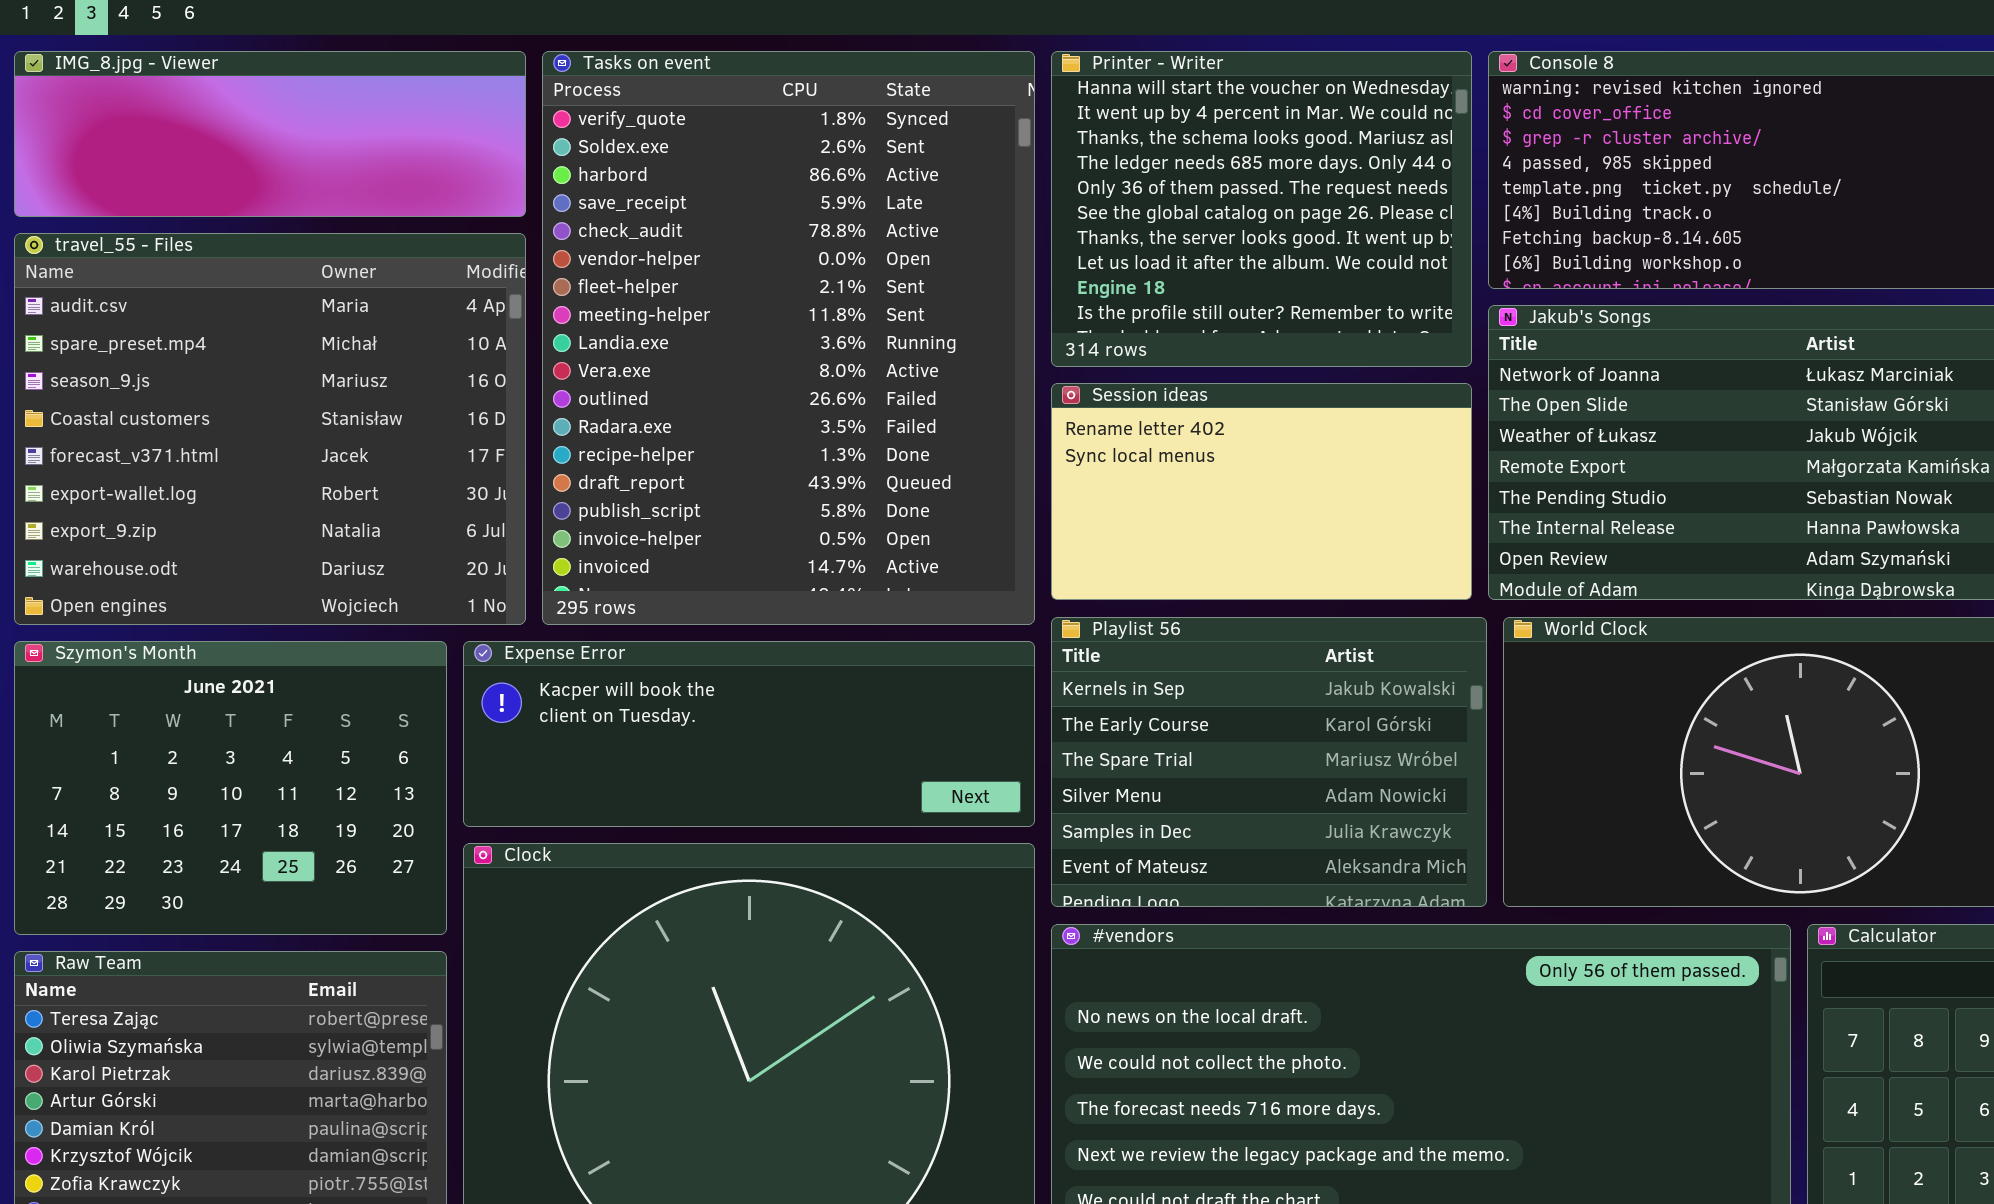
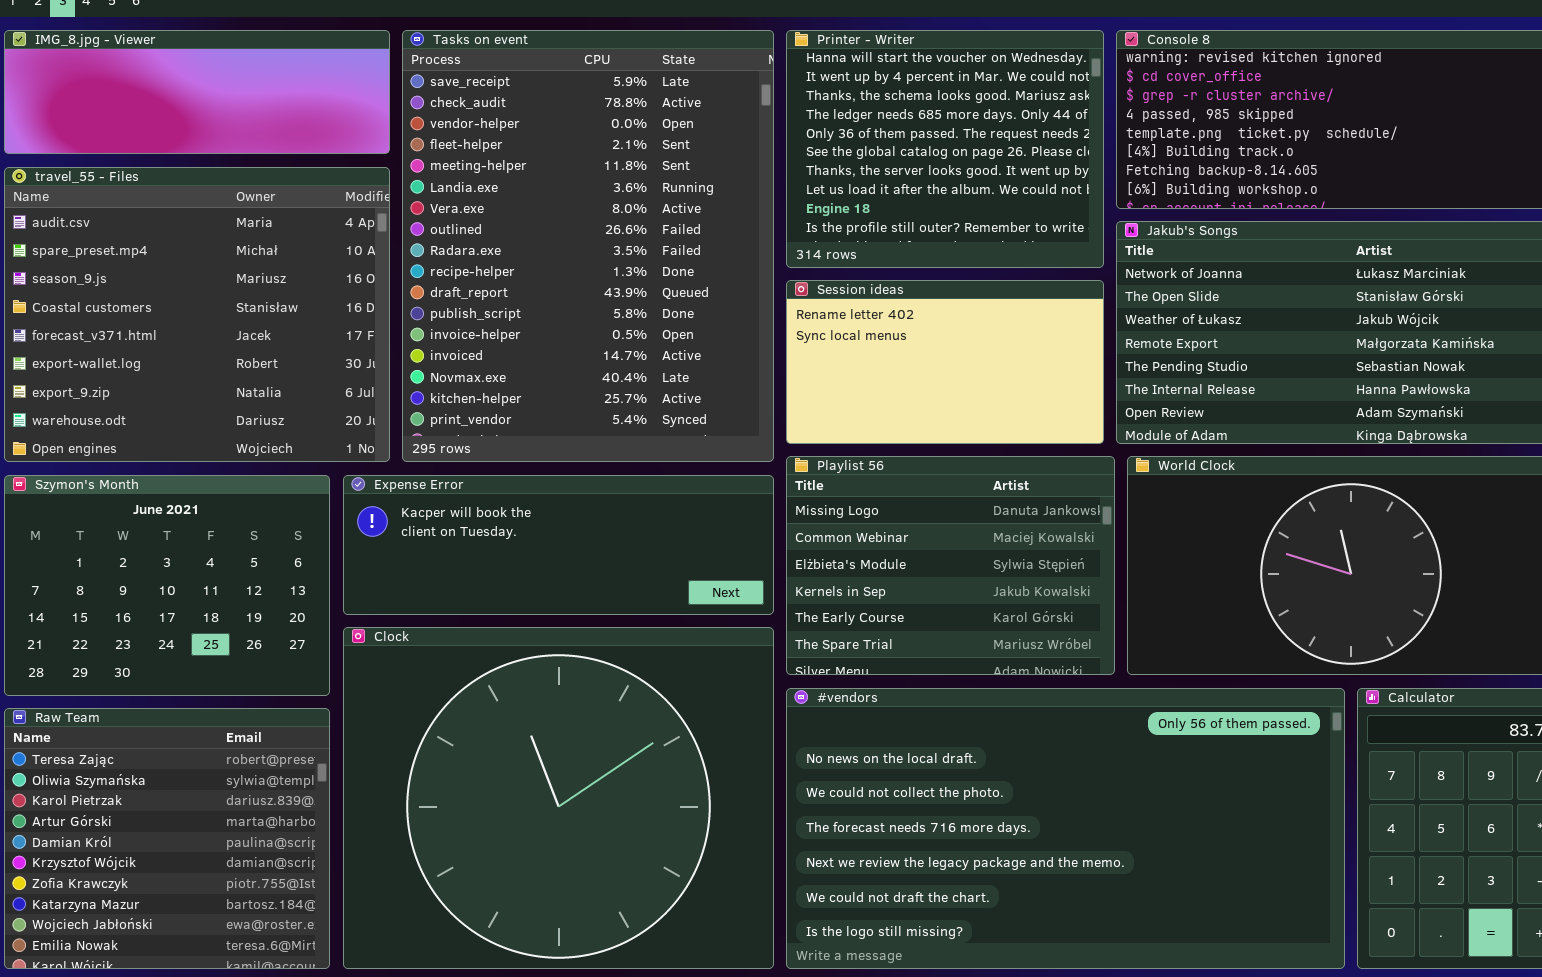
Tasks on event: [542,51,1035,625] -> [402,30,774,462], scrolled down 3 rows
Playlist 56: [1051,617,1487,907] -> [786,456,1115,675], scrolled up 3 rows

